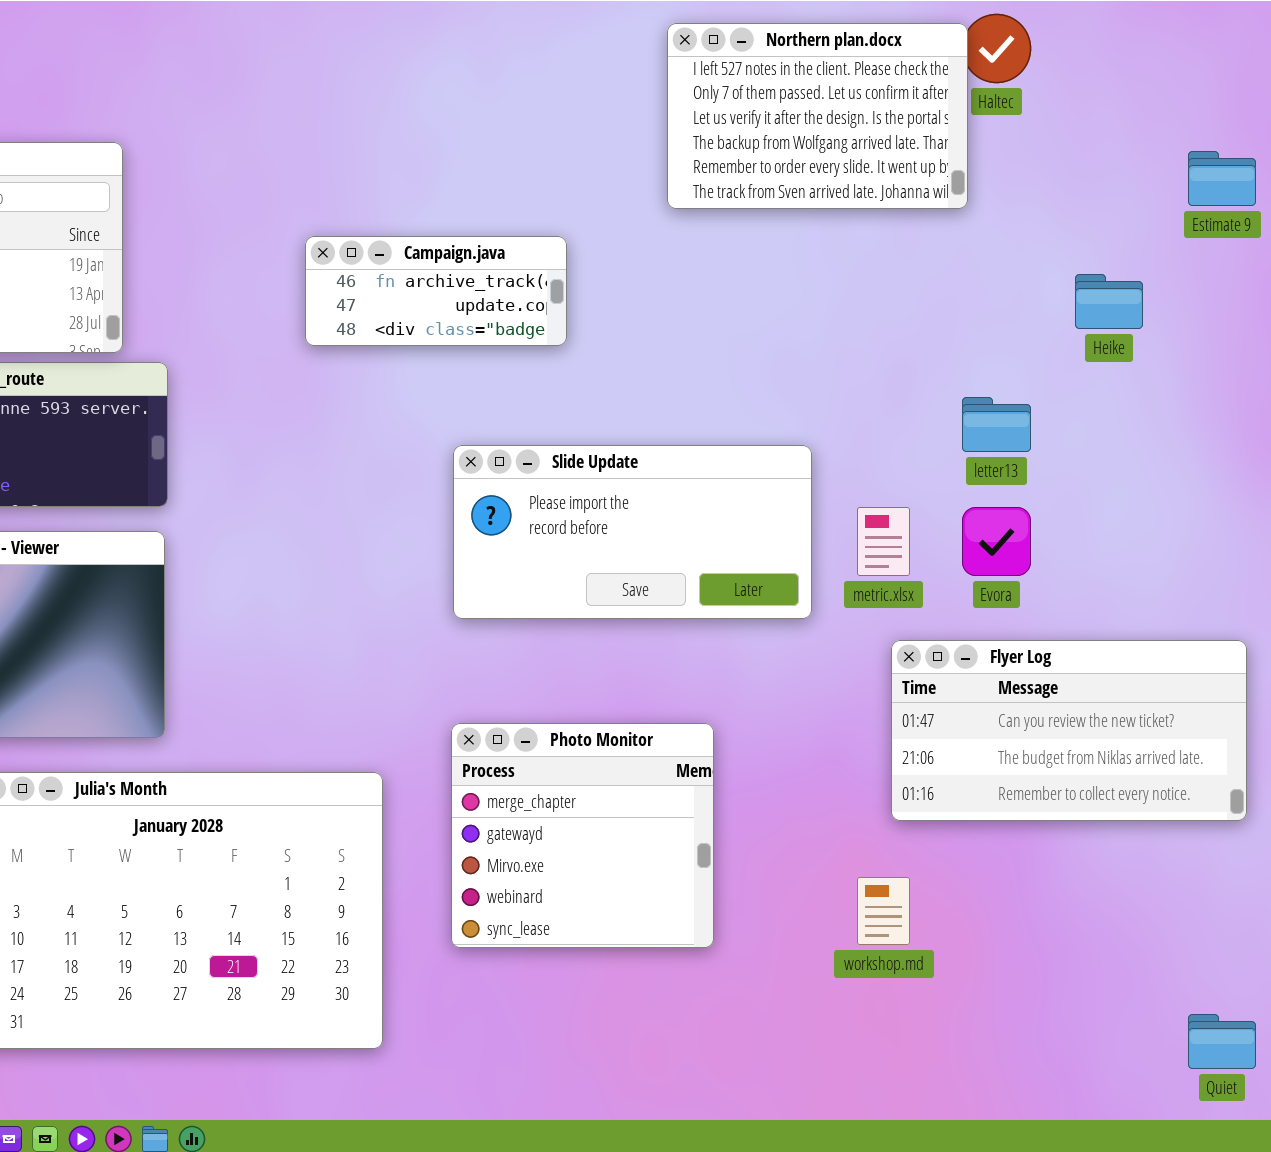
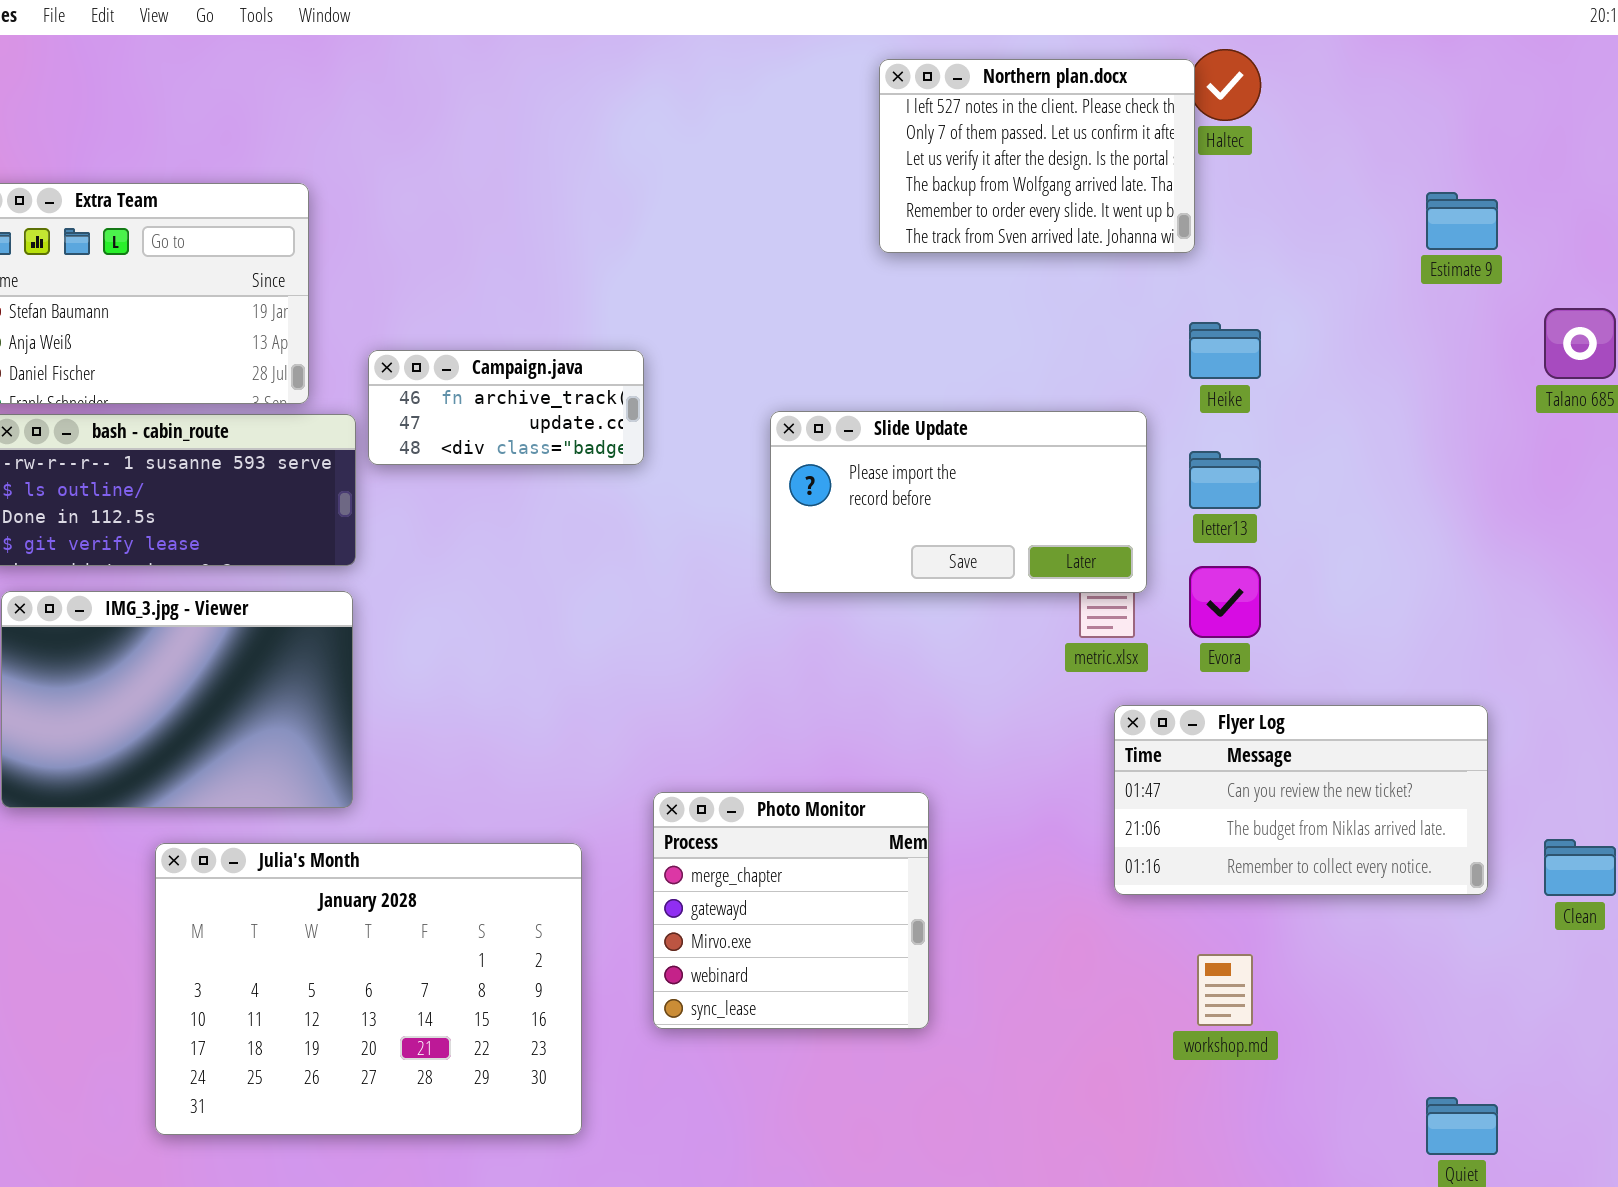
Campaign.java: [305,236,567,346] -> [368,350,644,465], moved
Heike: [1075,274,1143,329] -> [1189,322,1261,379], moved
Slide Update: [453,445,812,619] -> [770,411,1147,593], moved
workshop.md: [857,877,910,945] -> [1197,954,1253,1026], moved

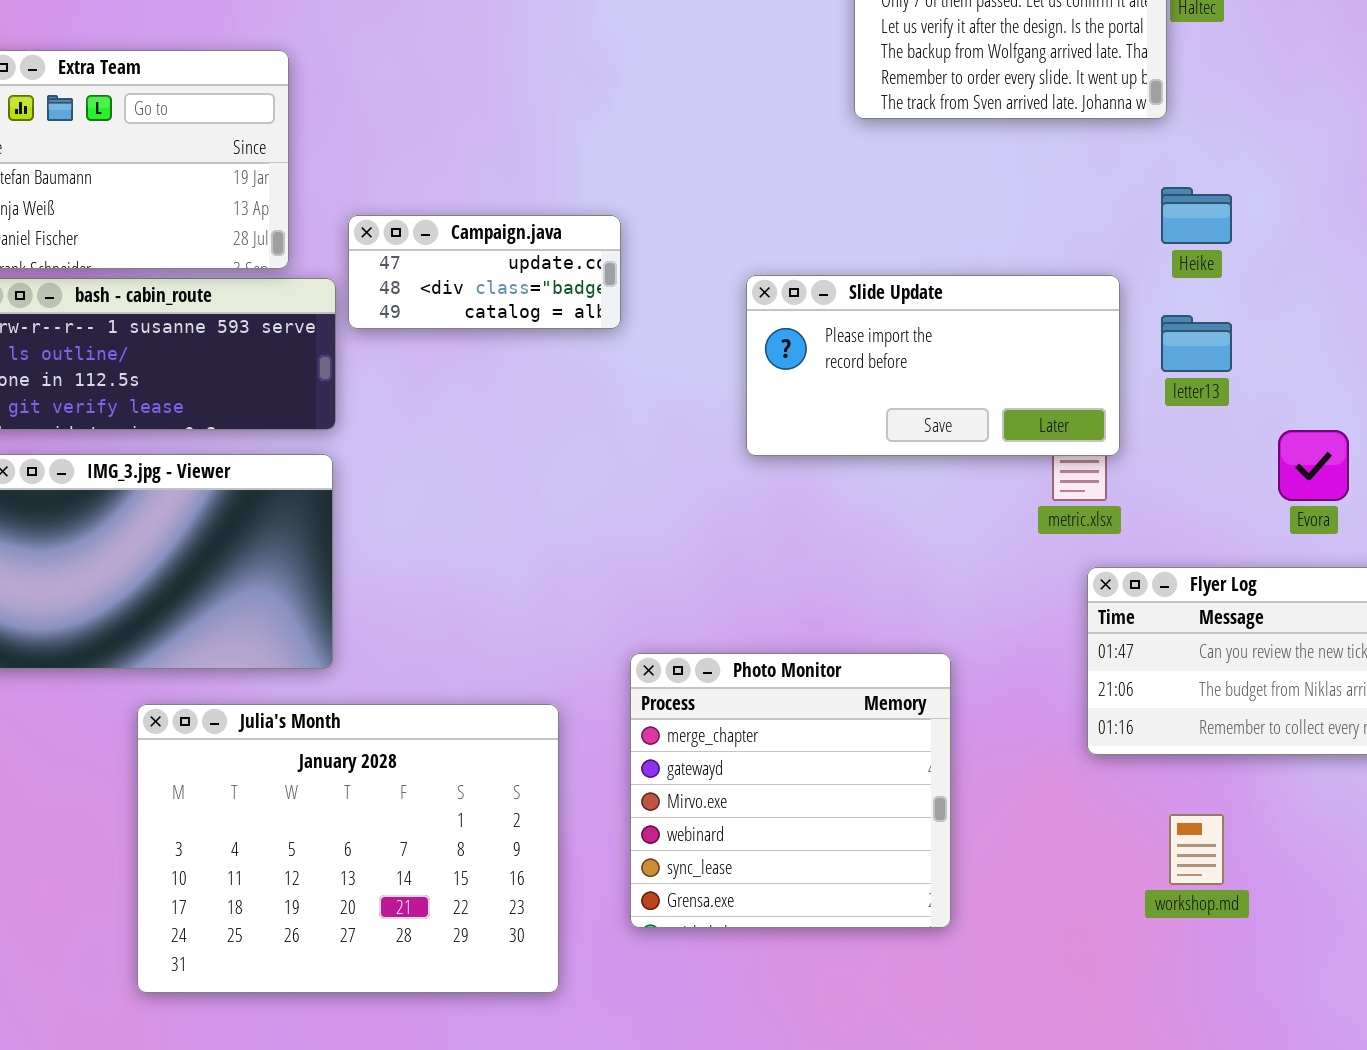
Campaign.java: [368,350,644,465] -> [348,215,621,329], scrolled down 1 row
Evora: [1189,566,1261,638] -> [1278,430,1349,501], moved
Photo Monitor: [653,792,929,1029] -> [630,653,951,928], resized

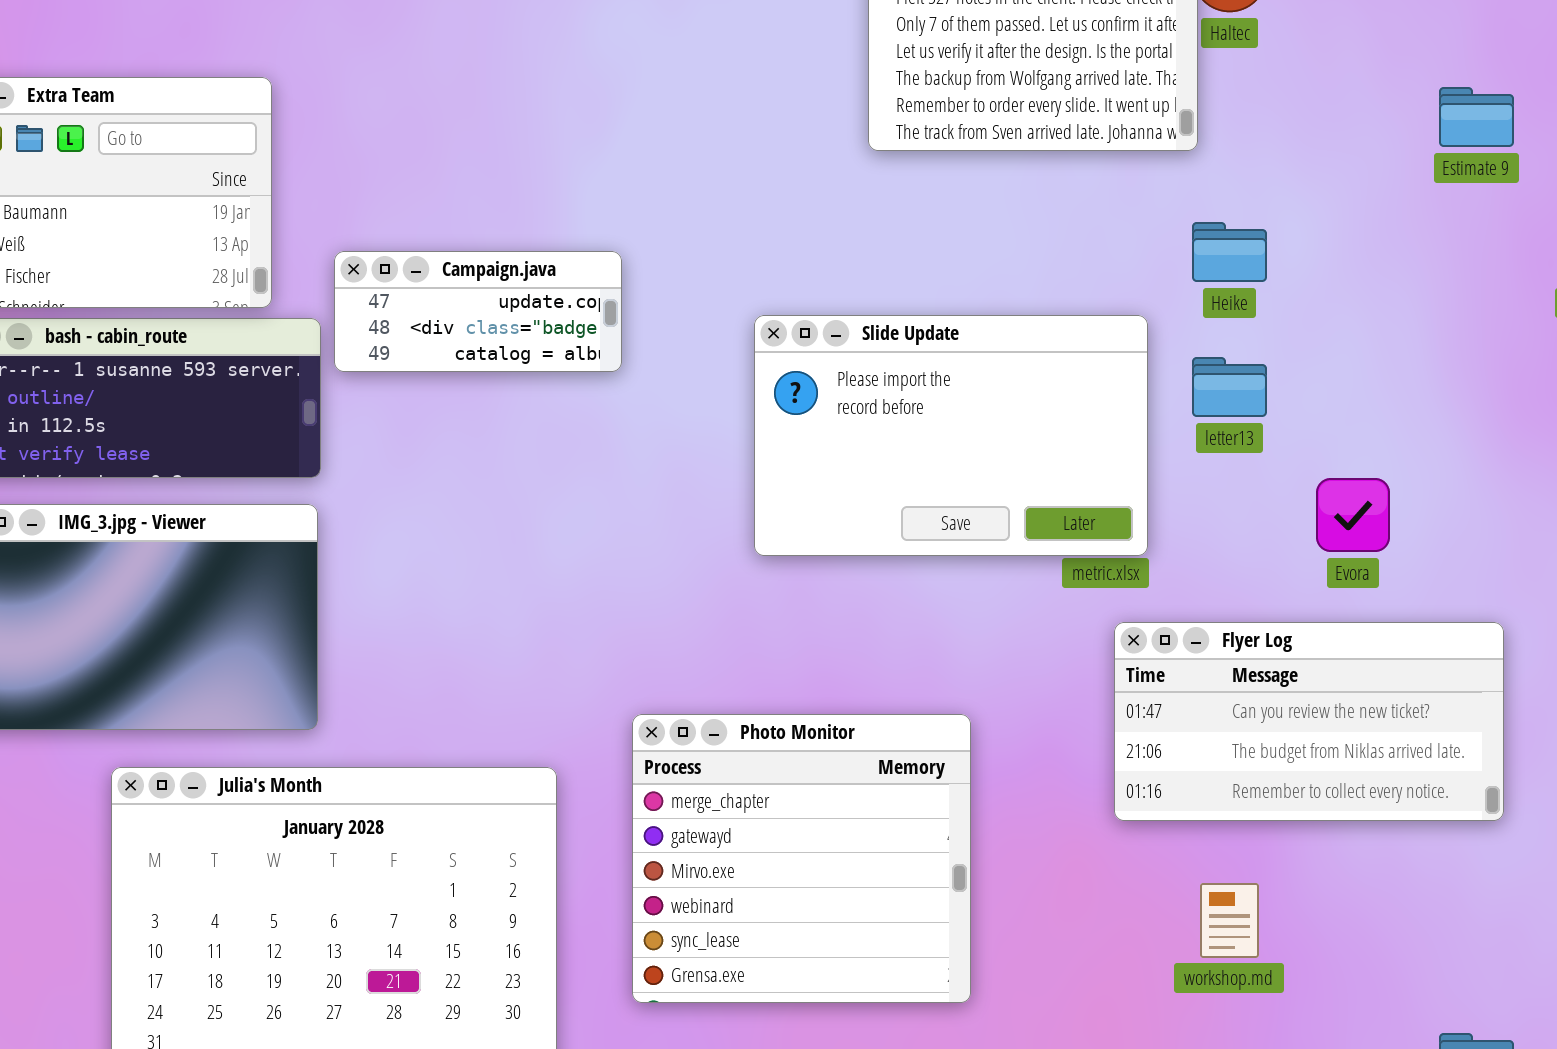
Slide Update: [746,275,1120,456] -> [754,315,1148,556], resized

